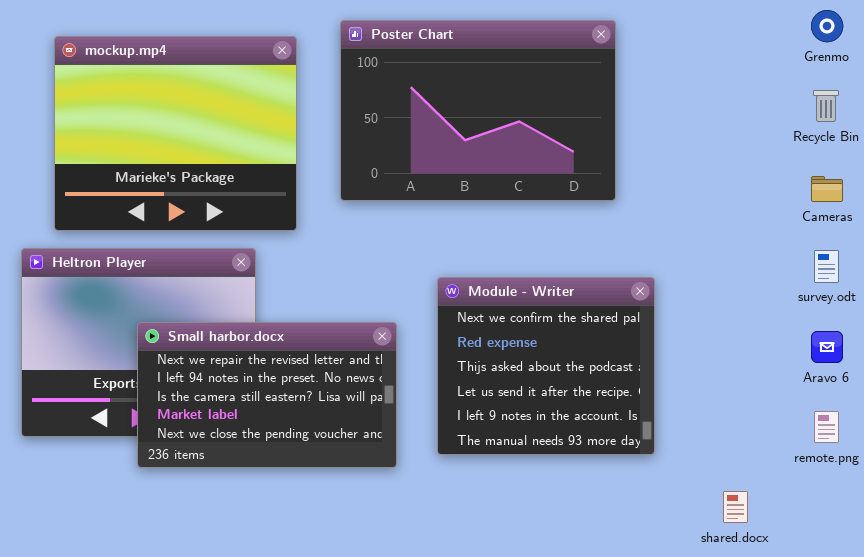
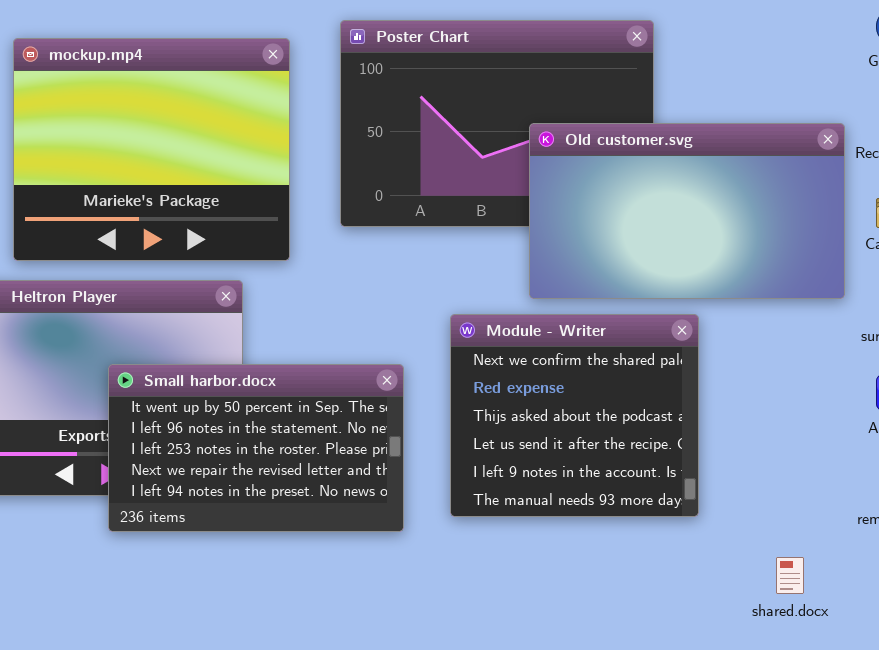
Old customer.svg: none -> [529,123,845,299], opened
Small harbor.docx: [137,322,397,468] -> [108,364,404,532], scrolled up 3 rows

